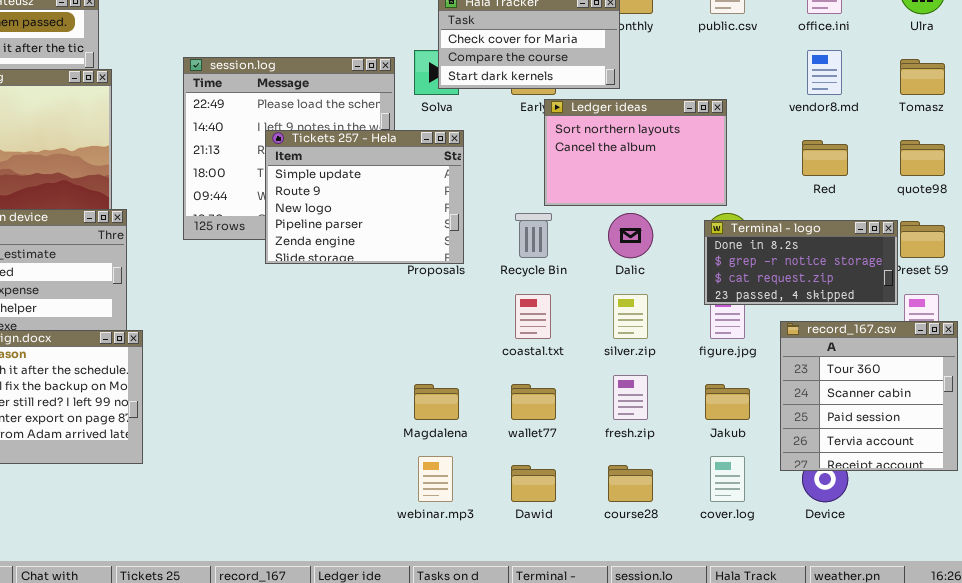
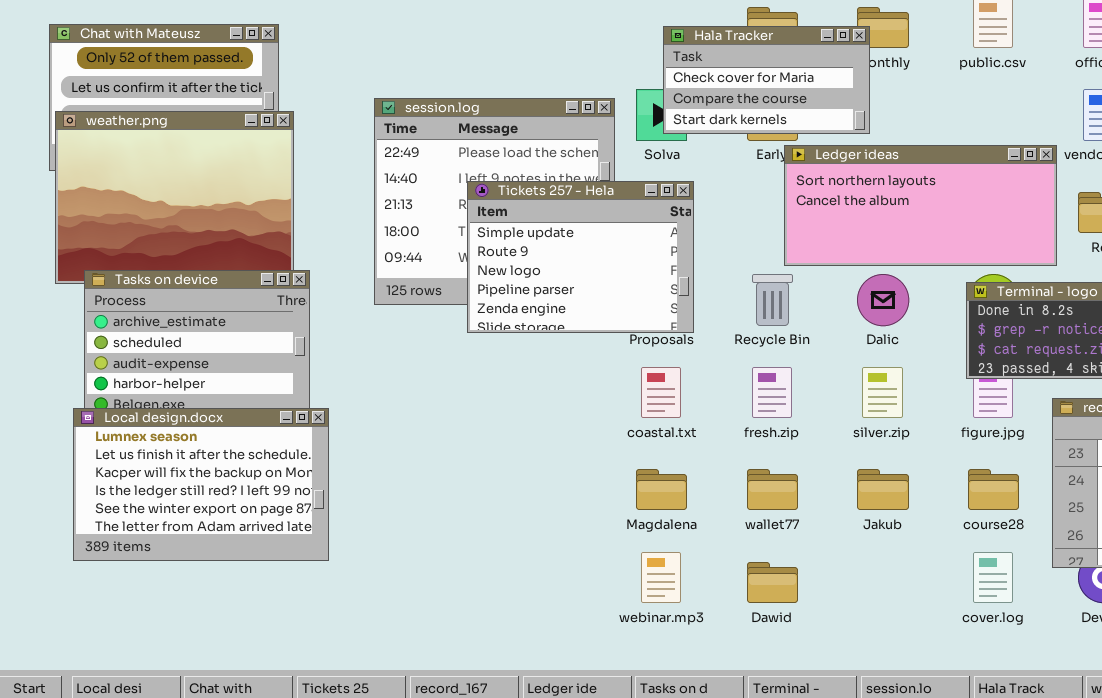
Ledger ideas: [544,99,727,206] -> [784,145,1057,266], resized
coastal.txt: [515,294,551,339] -> [641,367,681,418], moved
fresh.zip: [613,375,648,420] -> [752,367,792,418], moved
Jakub: [705,384,750,420] -> [857,469,909,510], moved
course28: [608,465,653,502] -> [968,469,1019,510], moved

